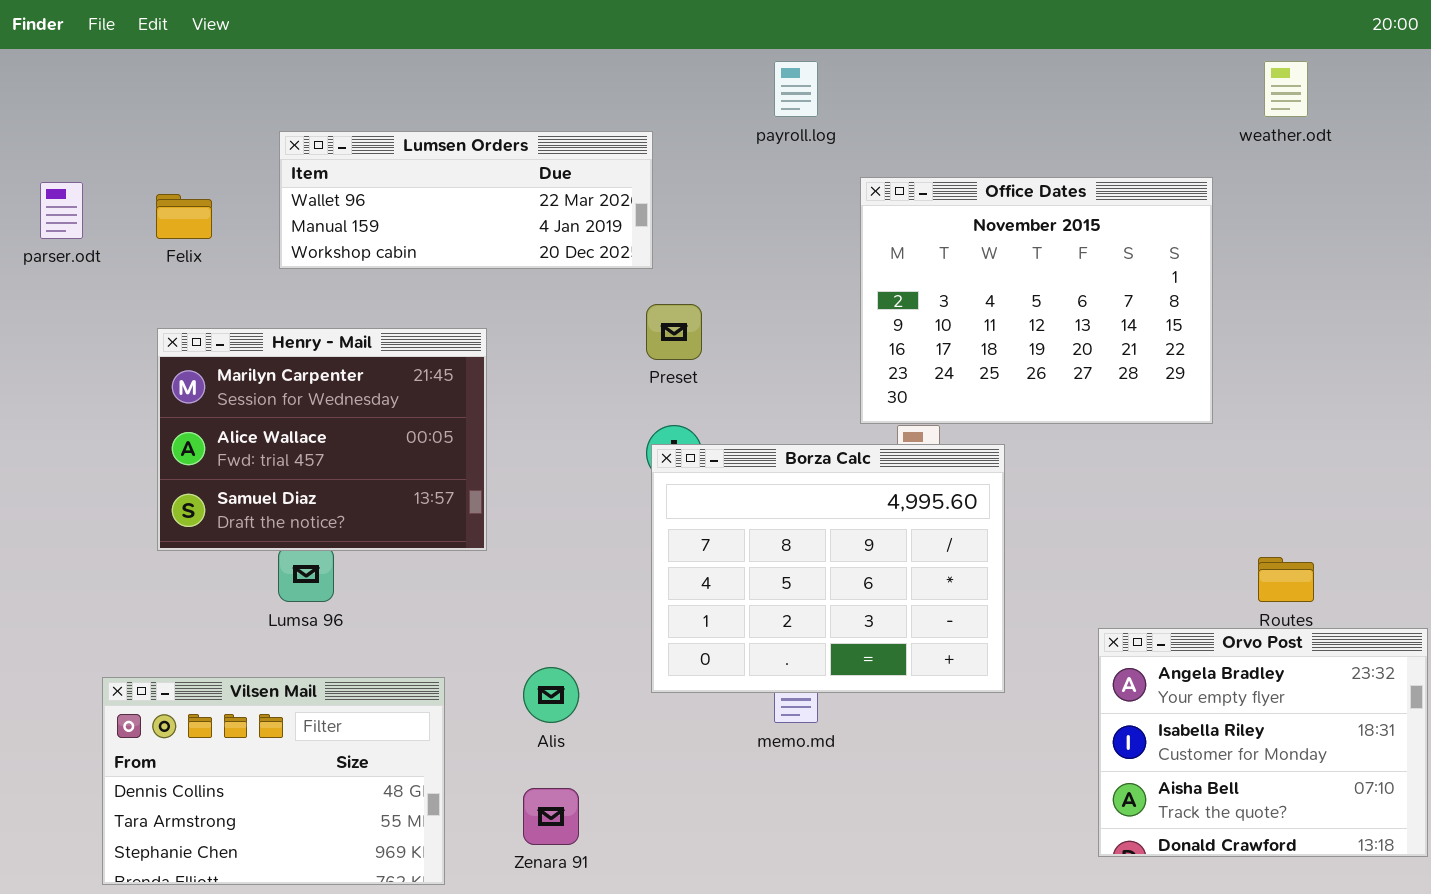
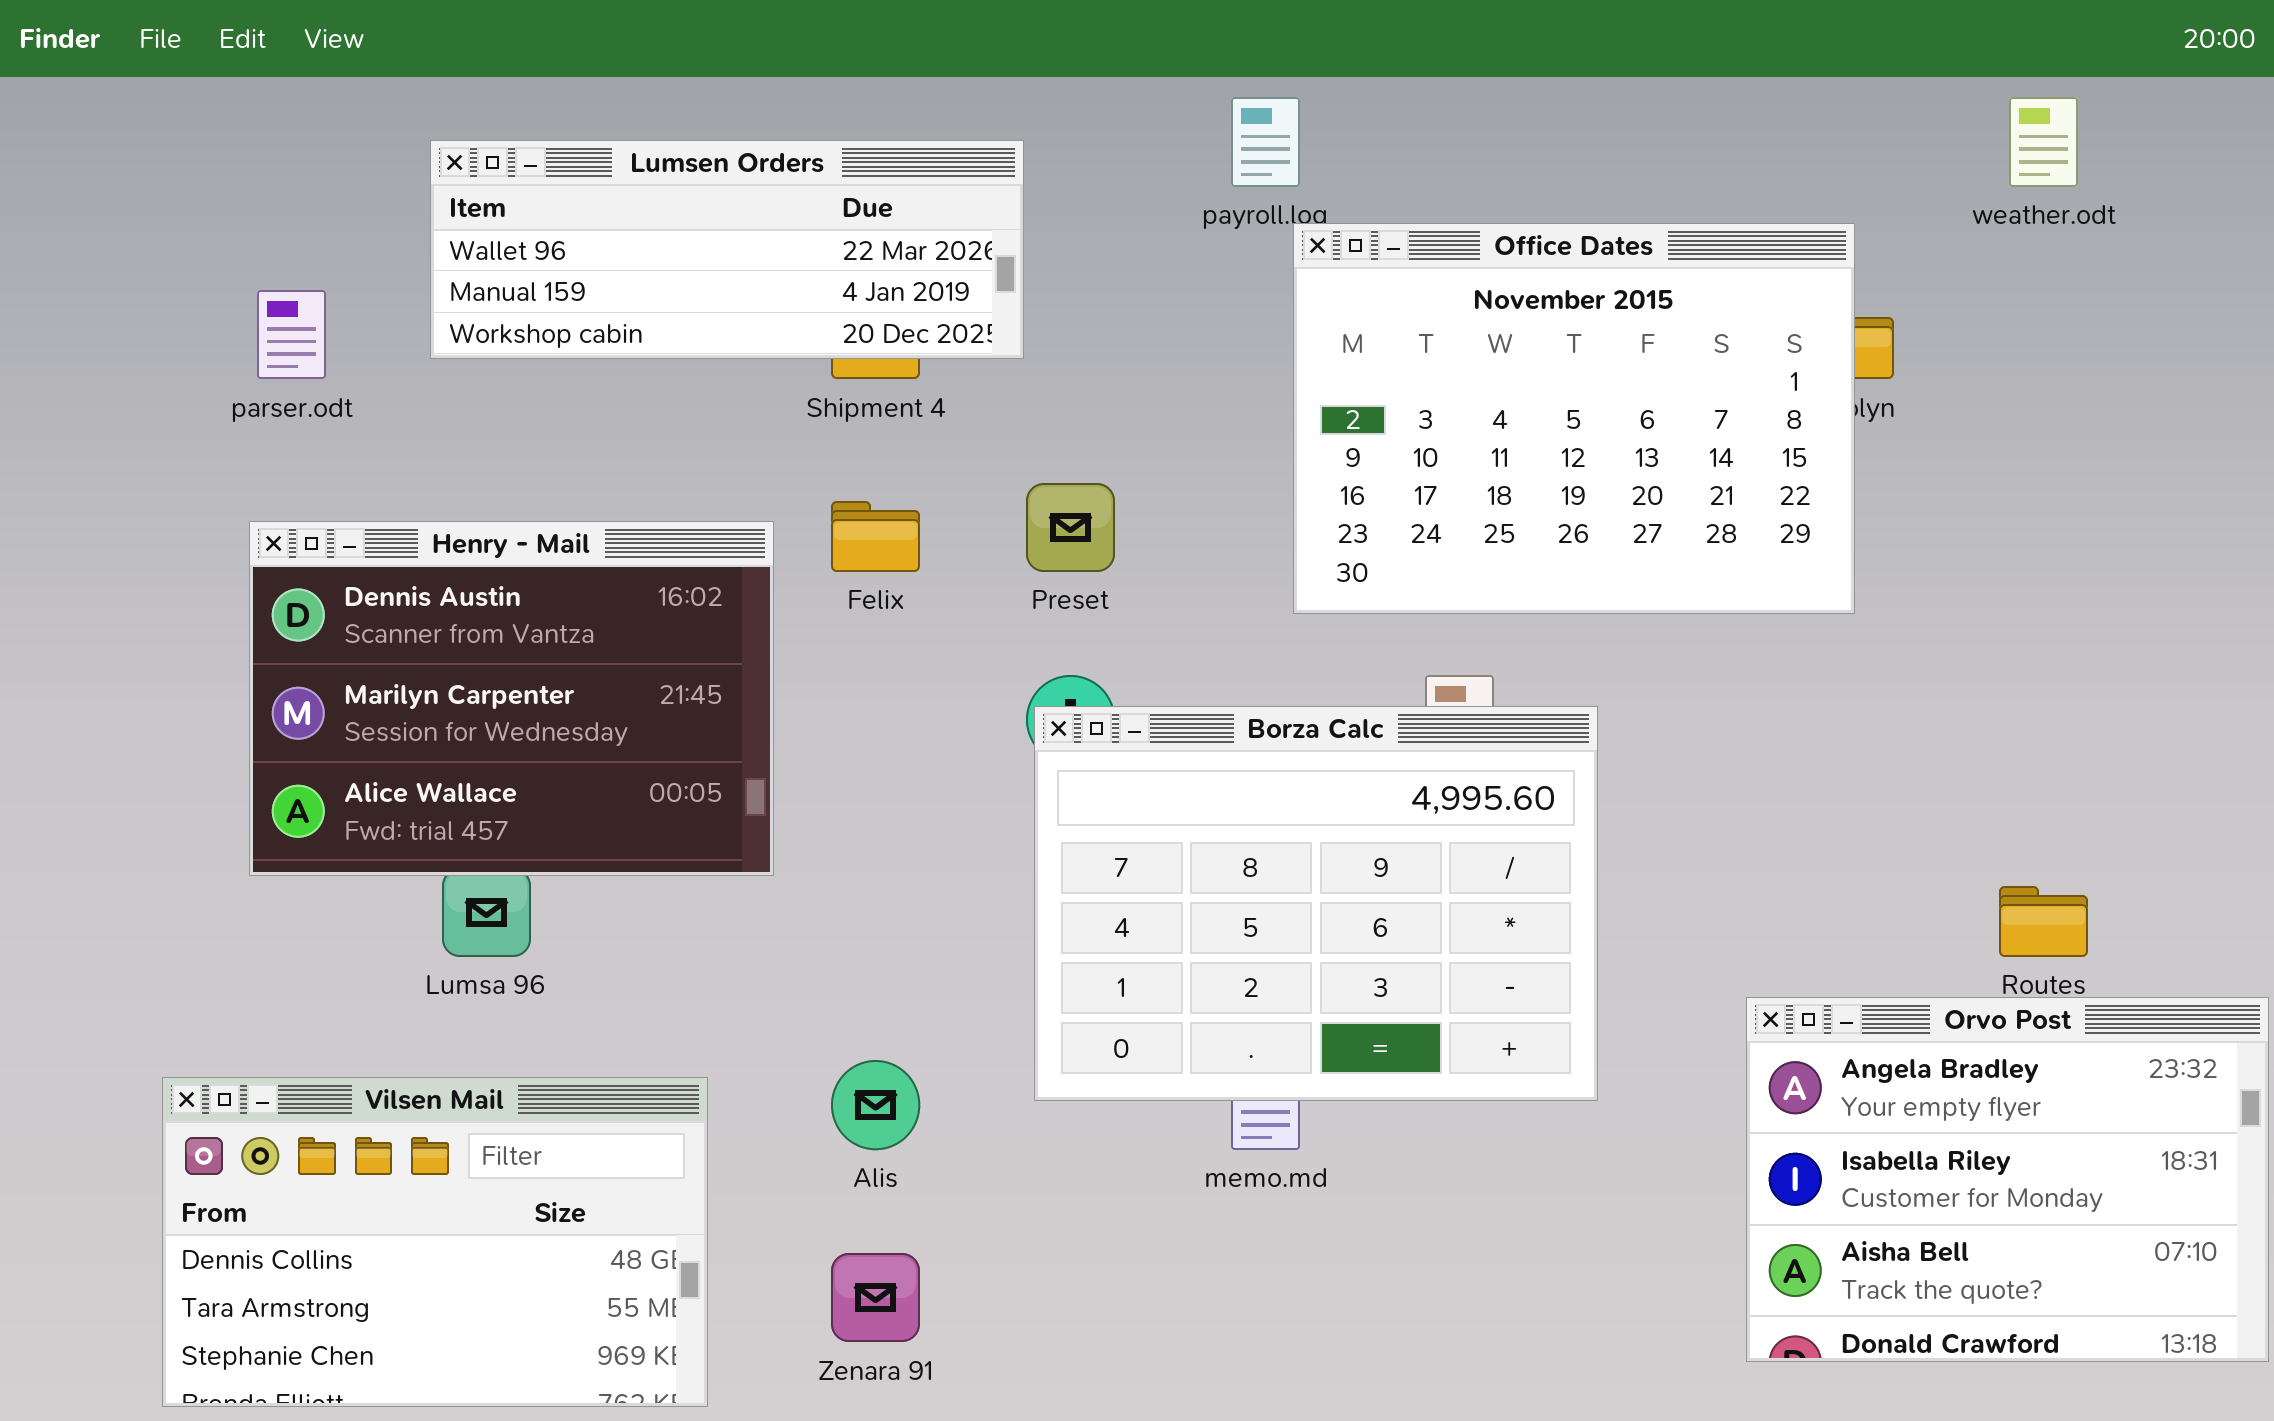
Lumsen Orders: [279,131,653,269] -> [430,140,1024,359], moved
Office Dates: [860,177,1213,424] -> [1293,223,1855,614], moved
parser.odt: [40,182,83,239] -> [257,290,326,379], moved
Felix: [156,194,212,239] -> [831,501,920,572], moved
Henry - Mail: [157,328,487,551] -> [249,521,774,876], scrolled up 1 row

